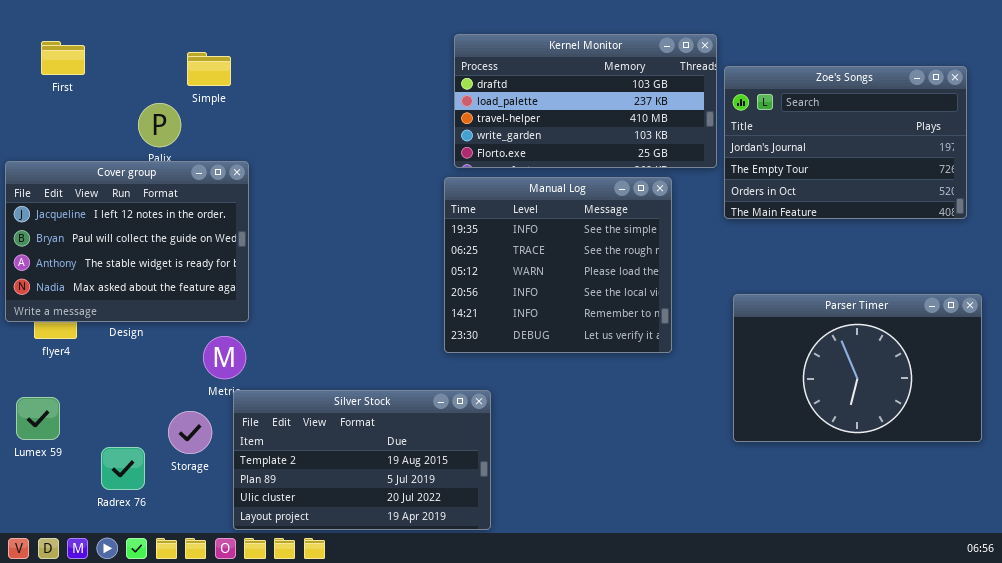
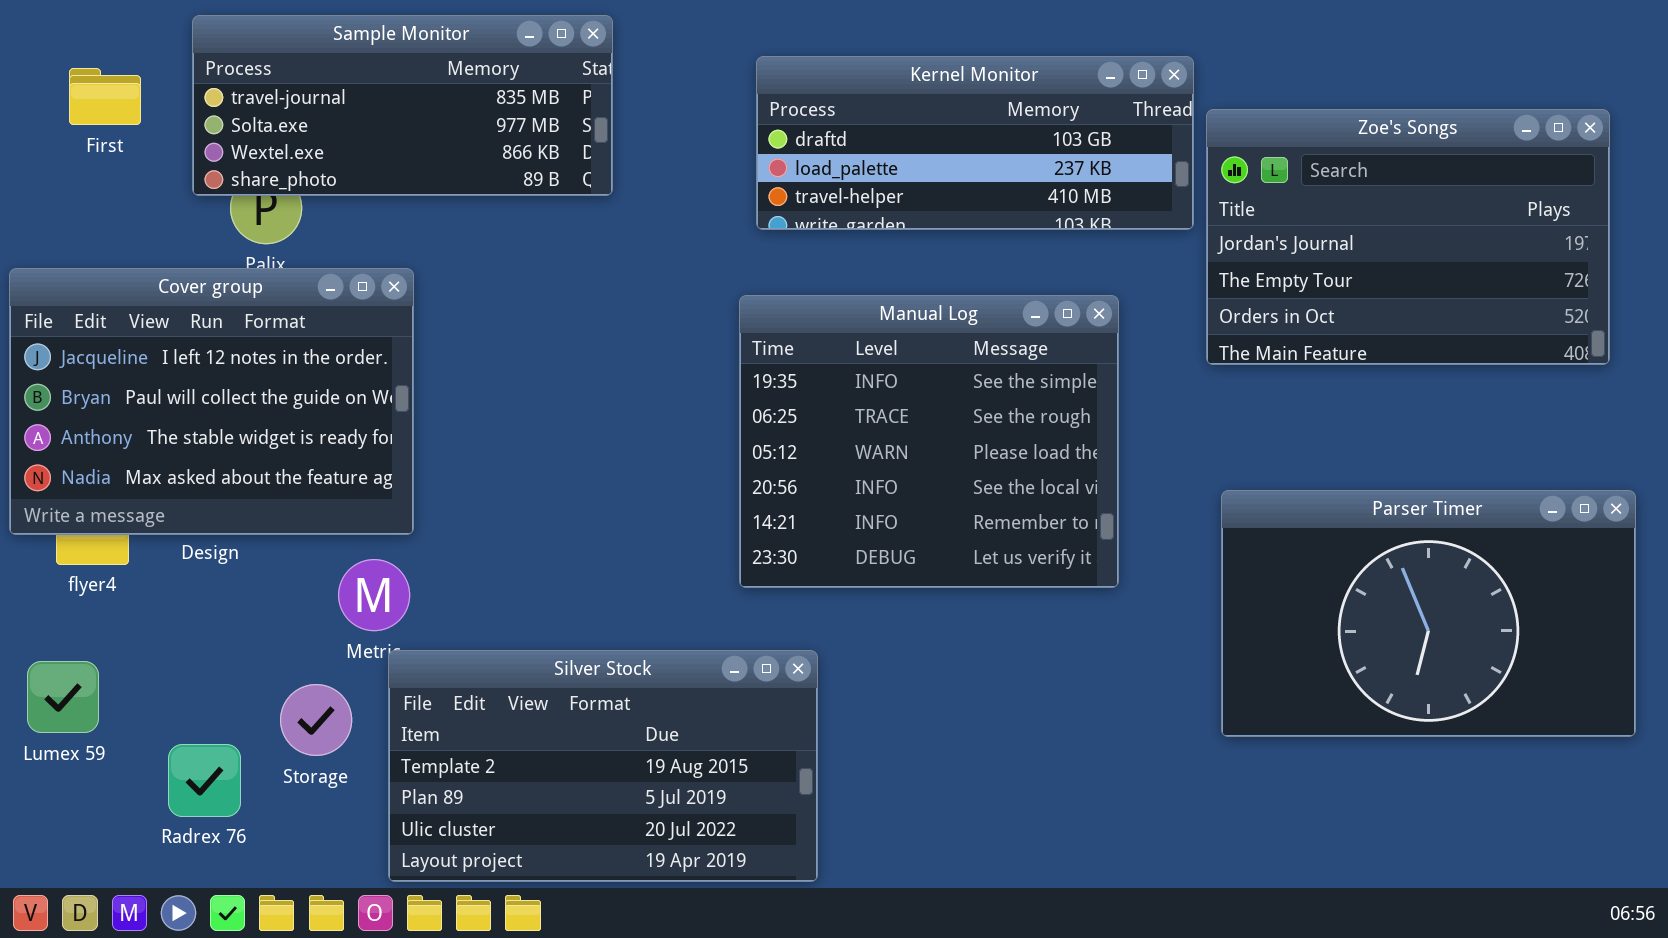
Sample Monitor: none -> [192,15,613,196], opened
Kernel Monitor: [454,34,717,168] -> [756,56,1194,230], resized

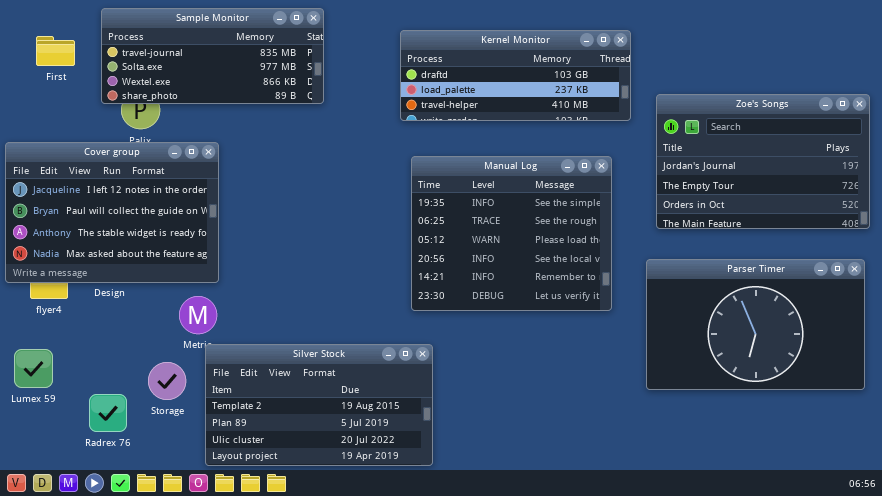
Zoe's Songs: [1206,109,1610,365] -> [656,94,870,229], moved
Manual Log: [739,295,1119,588] -> [411,156,612,311], moved

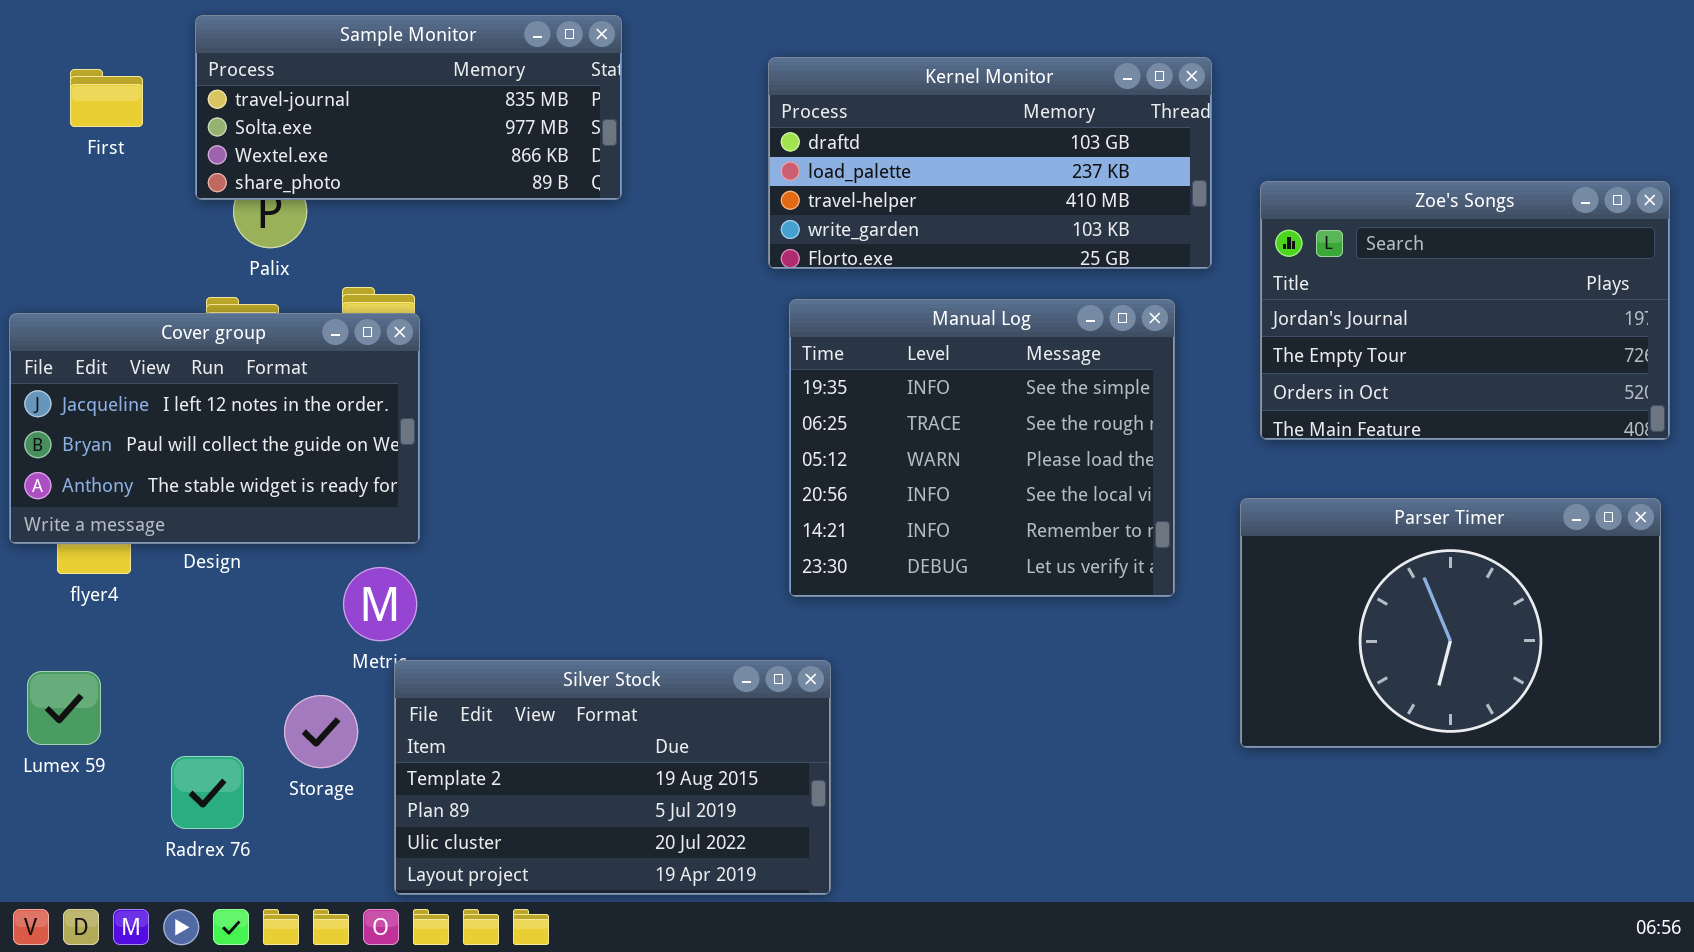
Kernel Monitor: [400,30,631,121] -> [768,57,1212,269], resized
Cover group: [5,142,219,283] -> [9,313,420,544], resized

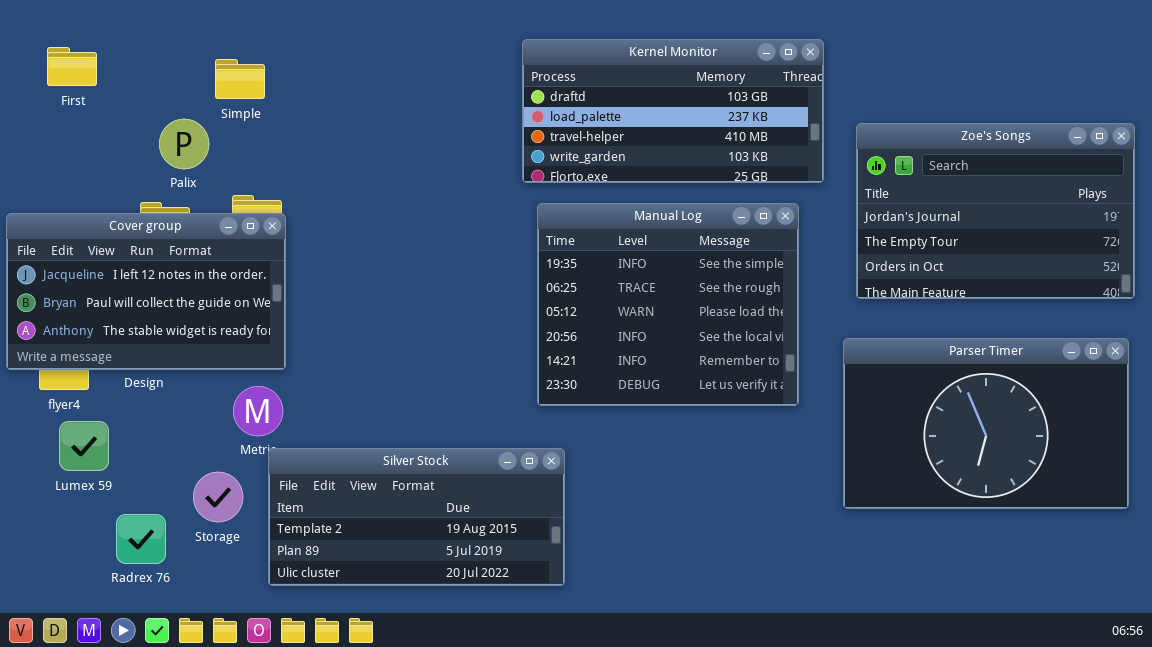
Sample Monitor: [195,15,622,200] -> none, closed
Silver Stock: [394,660,831,895] -> [268,448,565,586], resized
Lumex 59: [27,671,101,745] -> [59,421,109,471], moved

